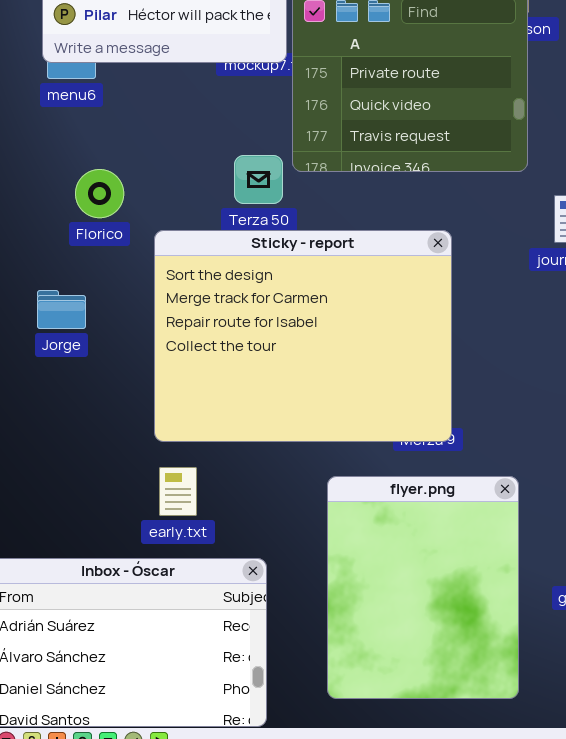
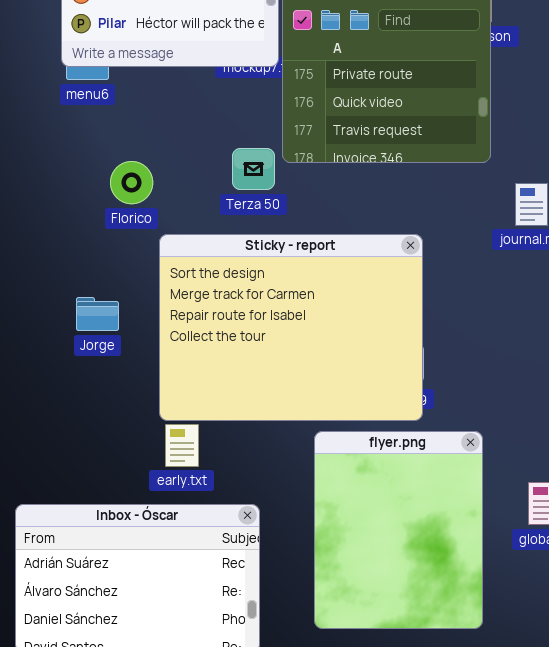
Florico: [75,169,124,218] -> [110,161,153,204], moved
Sticky - report: [154,230,452,442] -> [159,234,423,421], moved
Jorge: [37,290,86,329] -> [76,297,119,331], moved

